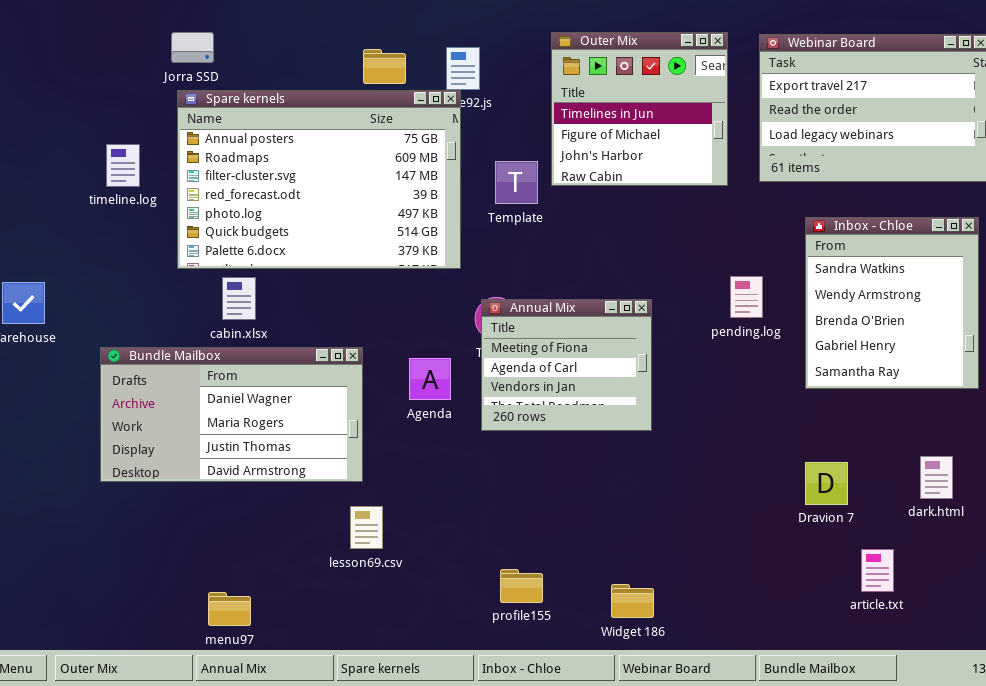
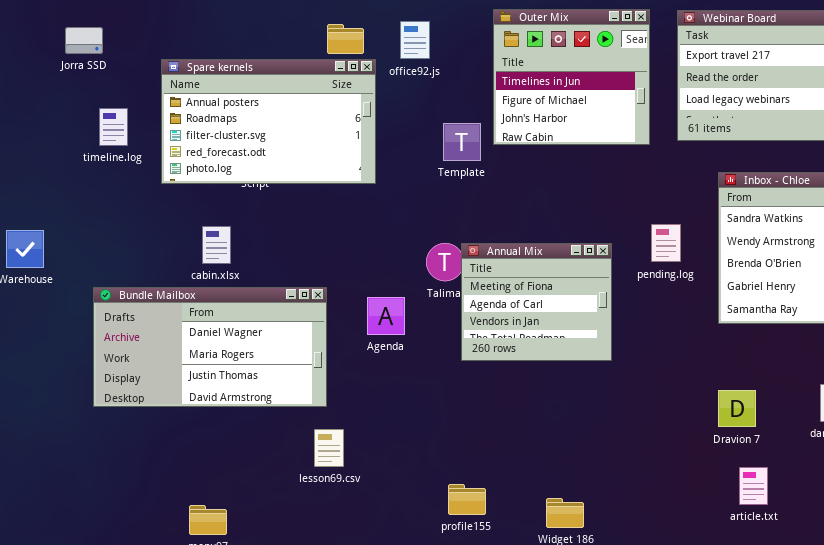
Jorra SSD: [171,32,214,63] -> [65,27,103,54], moved
Spare kernels: [177,90,461,269] -> [161,59,376,184], resized
Annual Mix: [481,299,652,431] -> [461,243,612,361], moved
article.txt: [861,549,894,592] -> [739,467,768,505], moved

